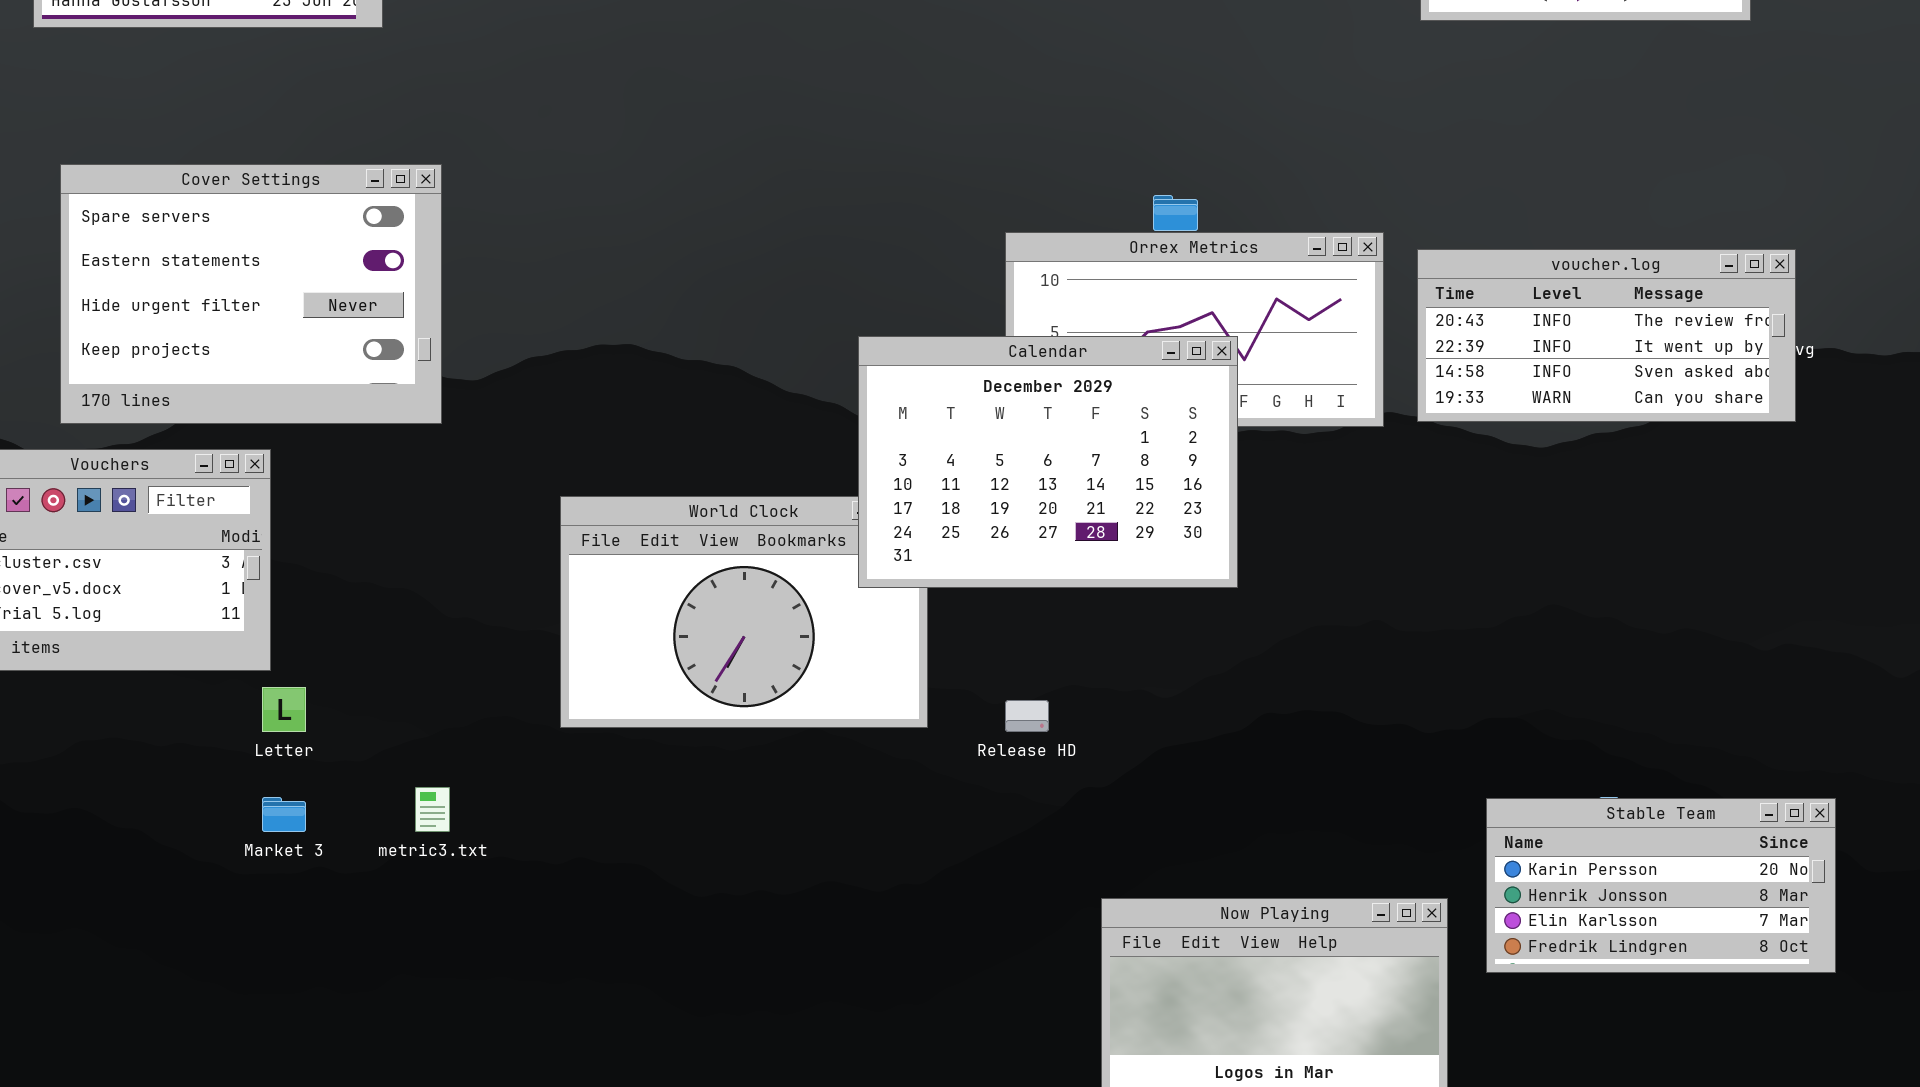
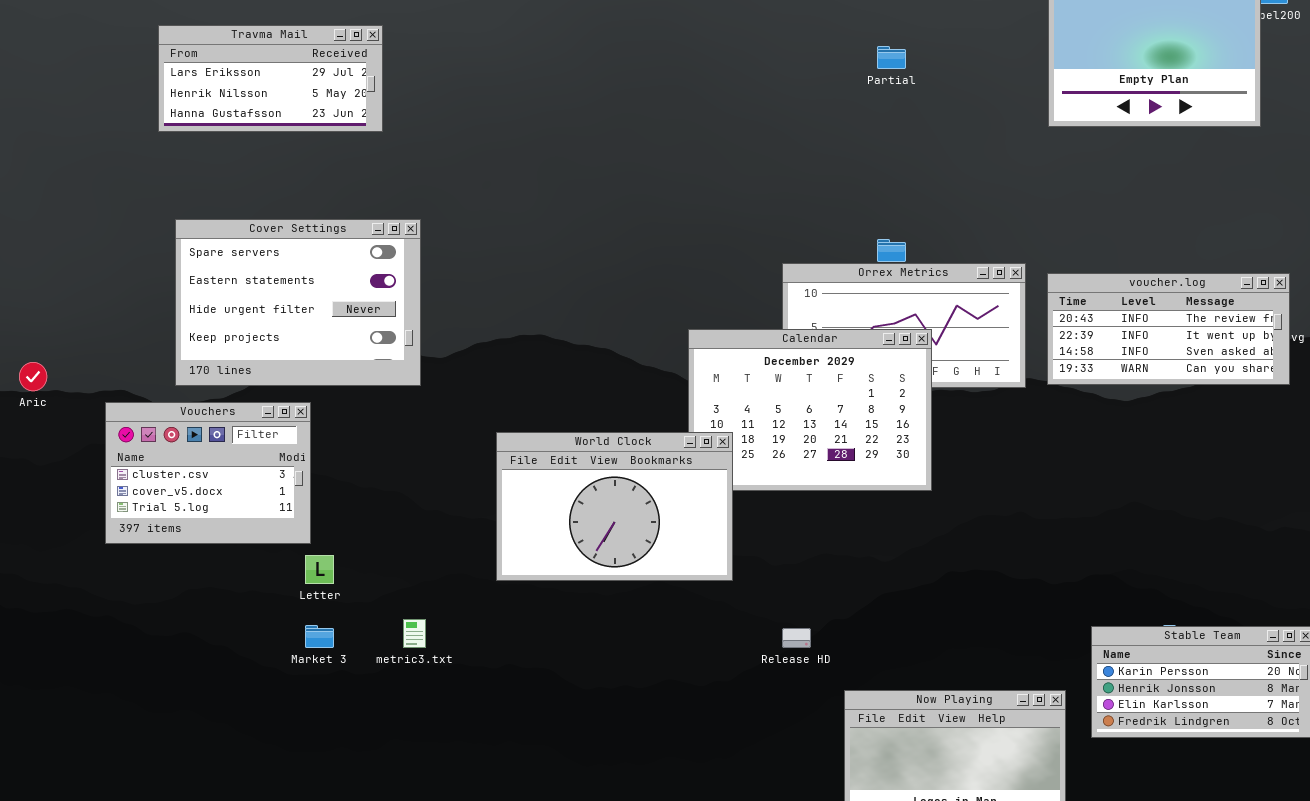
World Clock: [560,496,928,728] -> [496,432,733,581], raised
Release HD: [1005,700,1049,732] -> [782,628,811,648], moved

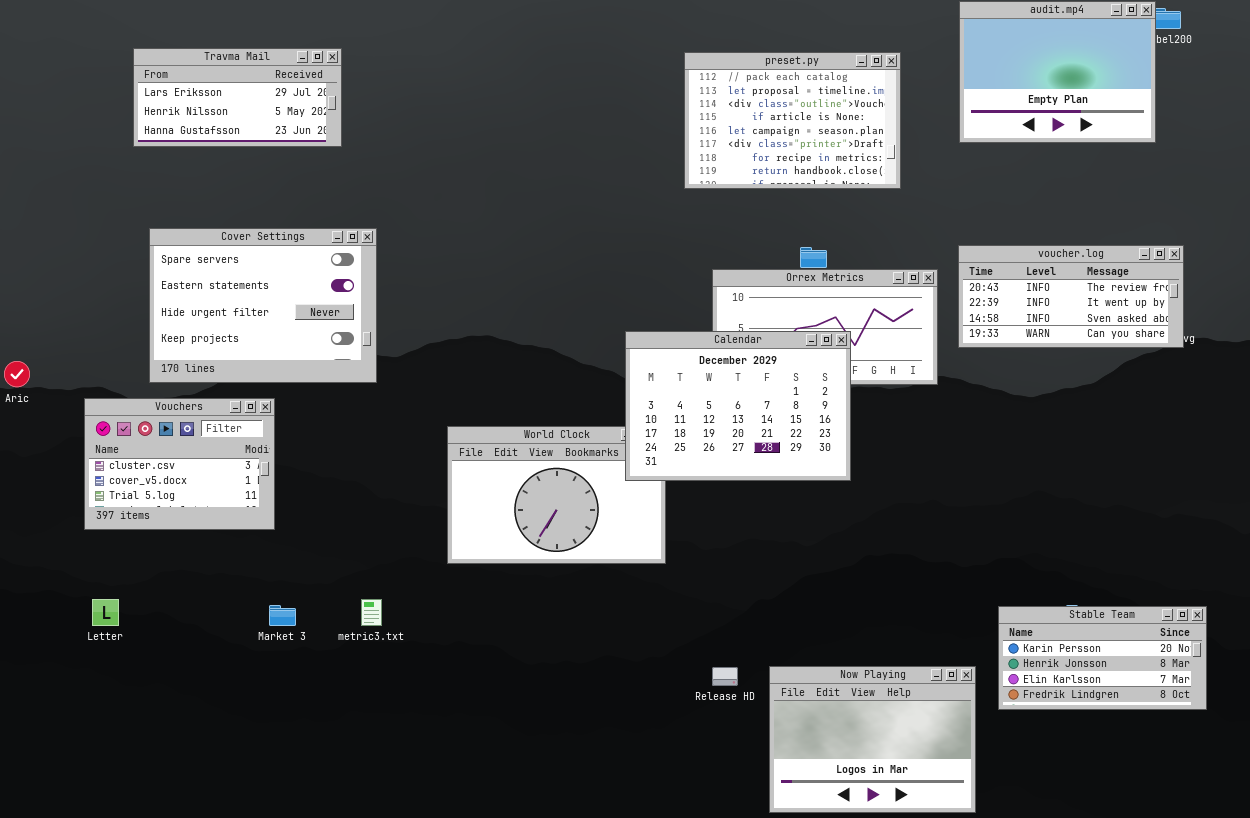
preset.py: none -> [684,52,901,189], opened
voucher.log: [1047,273,1290,385] -> [958,245,1184,348], moved
Calendar: [688,329,932,491] -> [625,331,851,481], raised
Letter: [305,555,334,584] -> [92,599,119,626], moved
Release HD: [782,628,811,648] -> [712,667,738,686], moved

